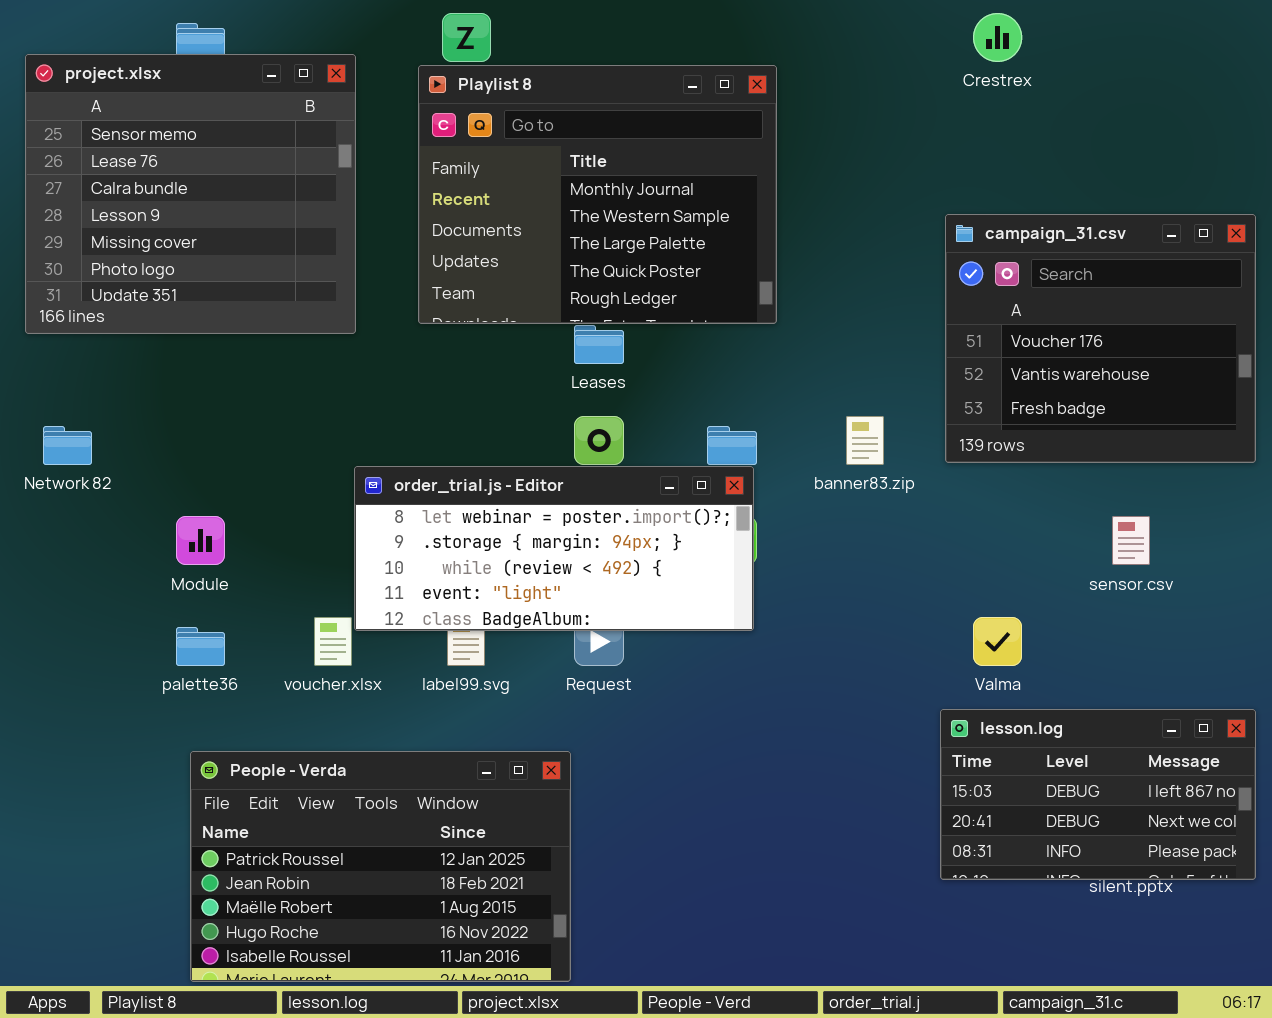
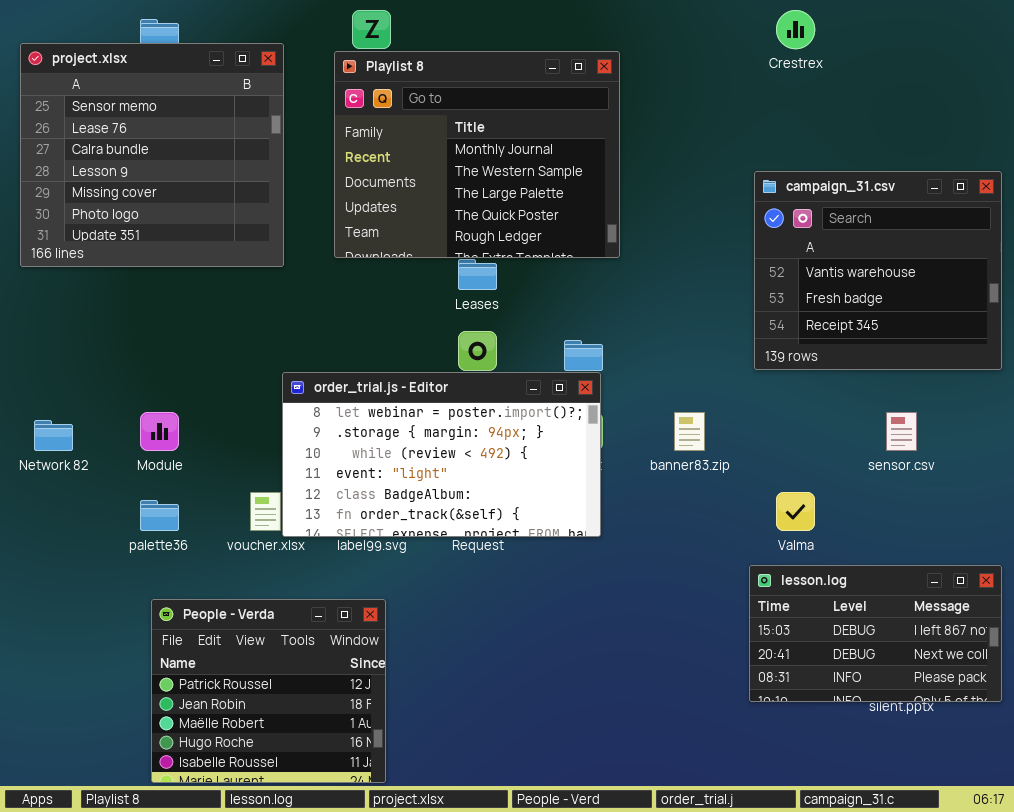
campaign_31.csv: [945,214,1256,463] -> [754,171,1002,370], scrolled down 1 row
banner83.zip: [846,416,884,465] -> [674,412,705,451], moved
Network 82: [43,426,92,465] -> [34,420,73,451], moved
order_trial.js - Editor: [354,466,754,631] -> [282,372,601,537], resized
People - Verda: [190,751,571,982] -> [151,599,386,783], resized

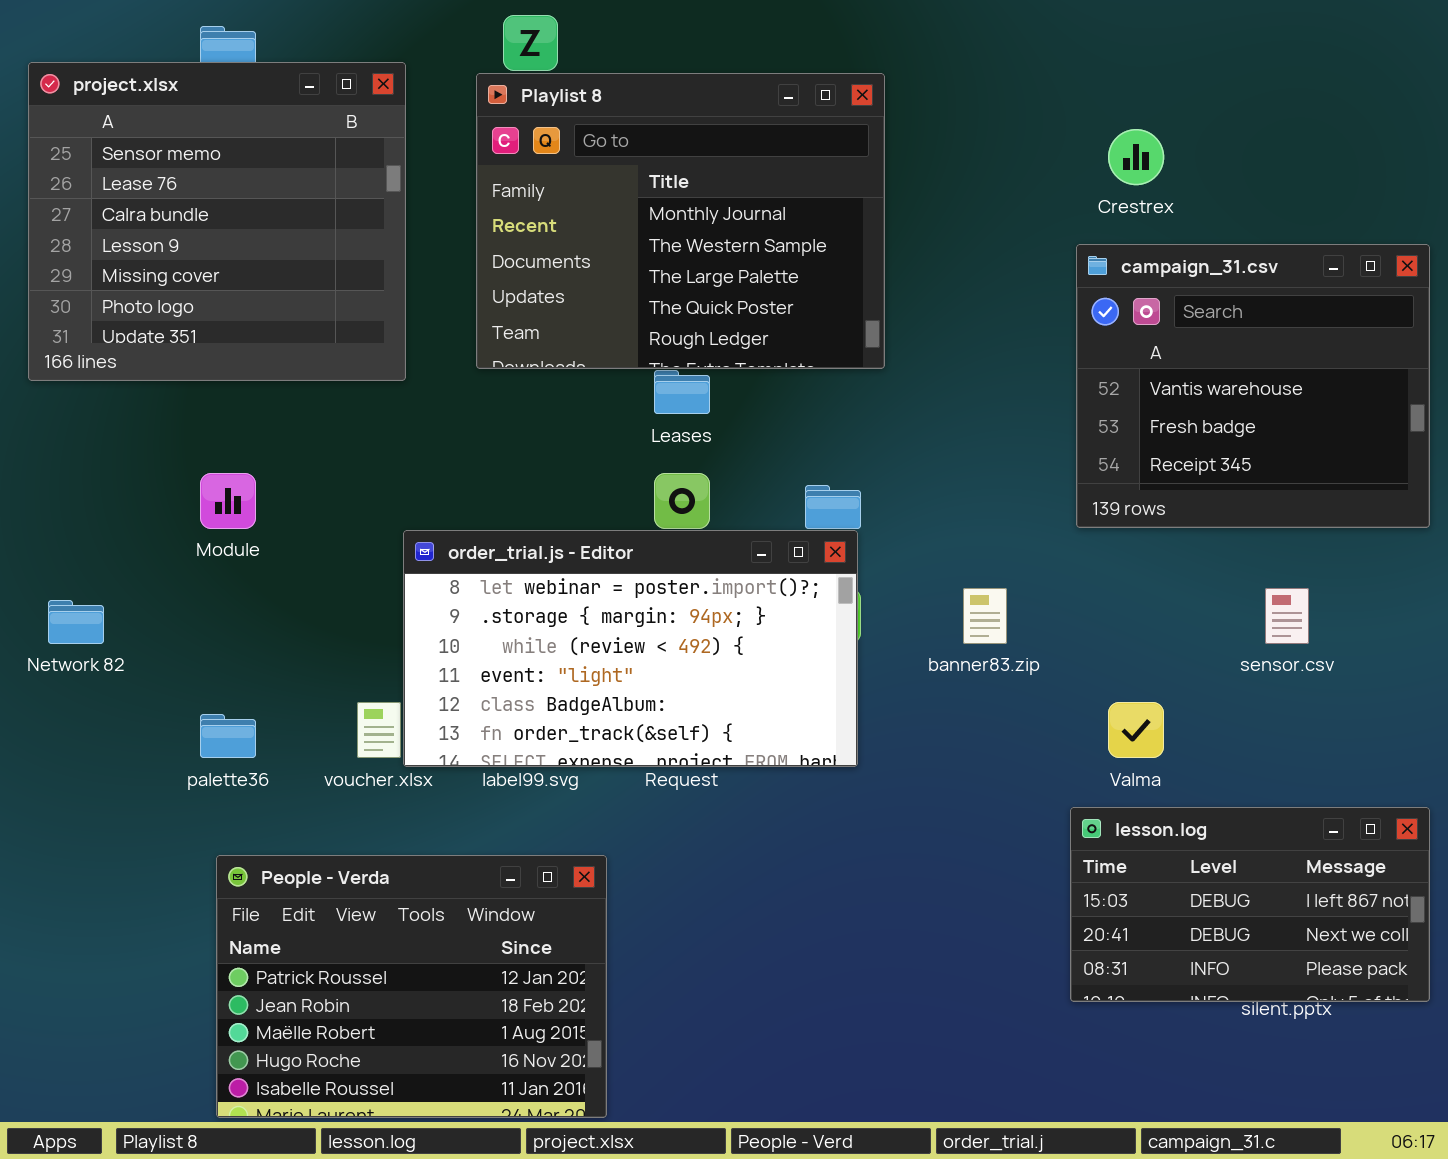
Crestrex: [776,10,815,49] -> [1108,129,1164,185], moved
Module: [140,412,179,451] -> [200,473,256,529], moved
People - Verda: [151,599,386,783] -> [216,855,607,1118], resized

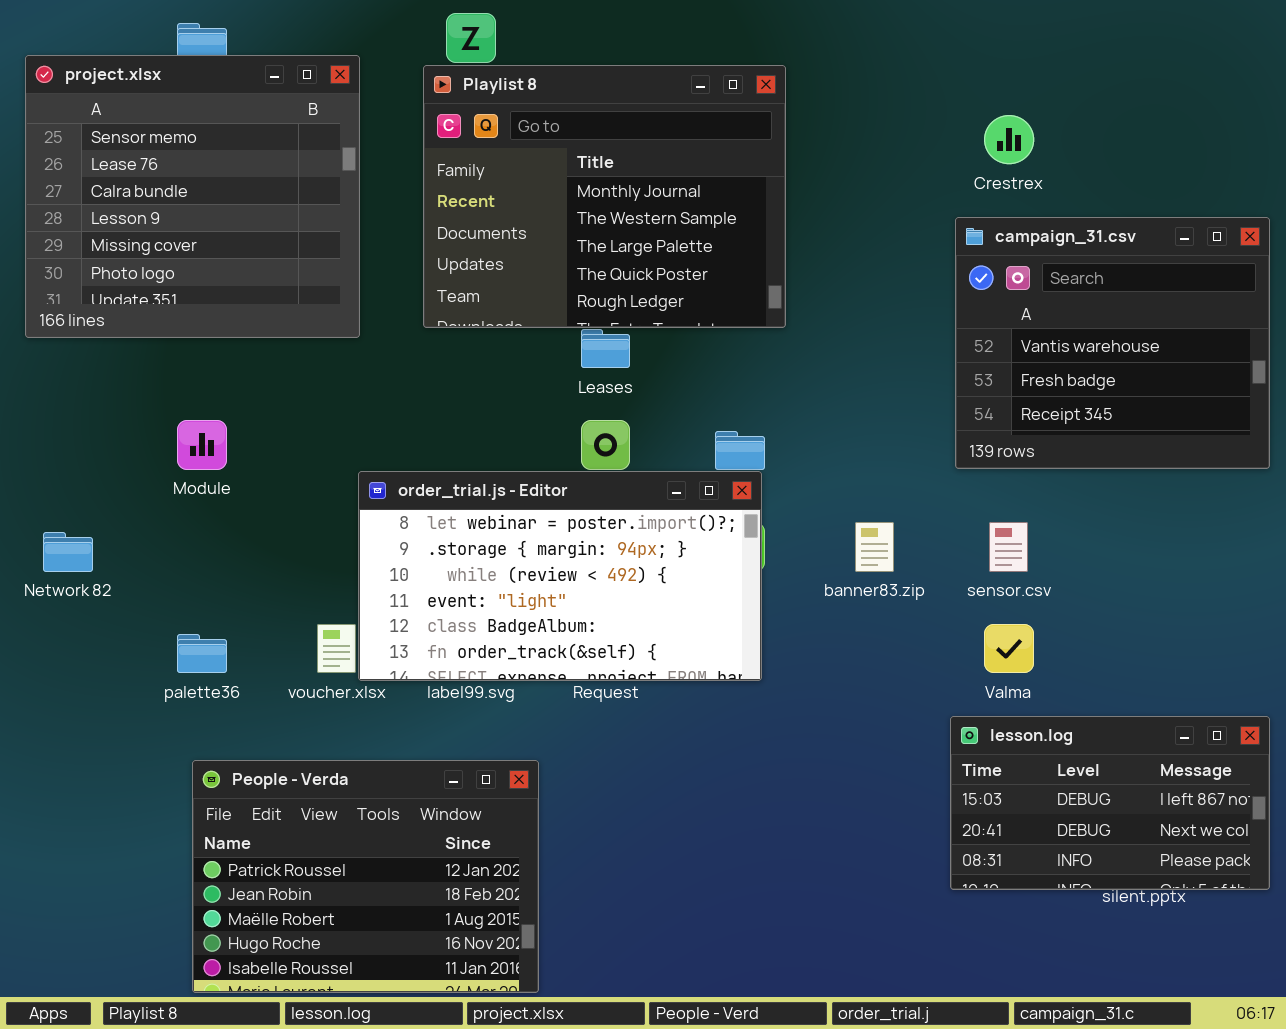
sensor.csv: [1265,588,1309,644] -> [989,522,1028,572], moved

